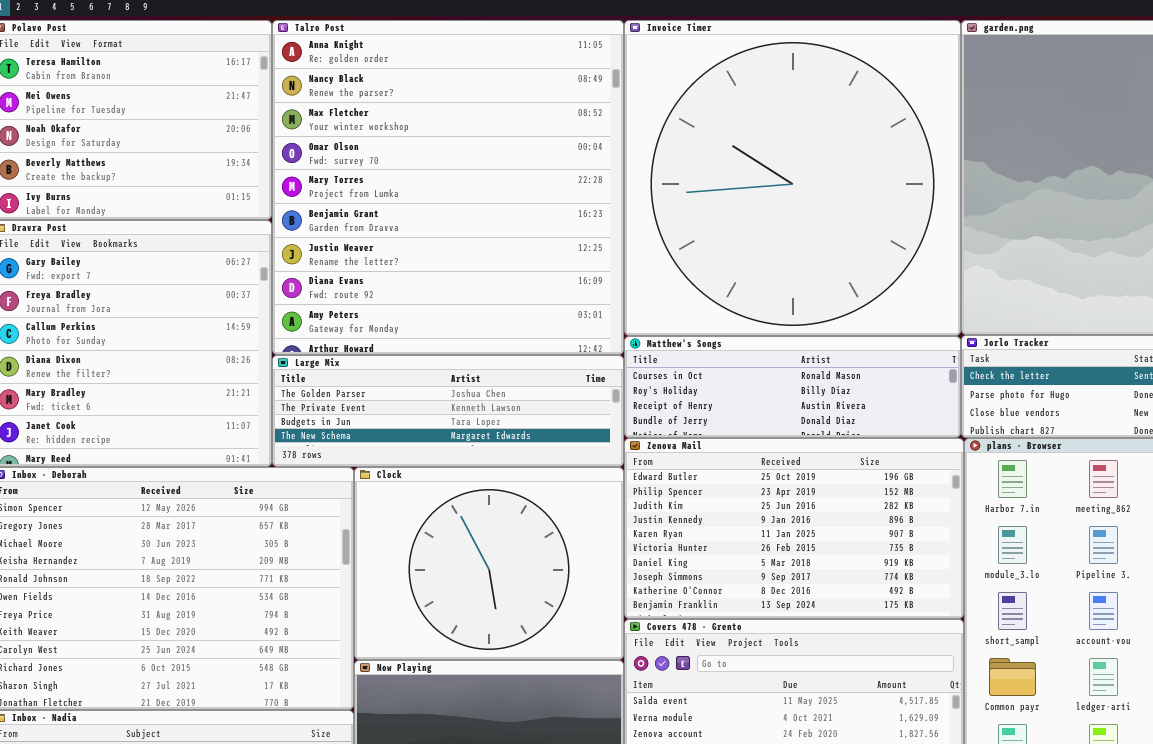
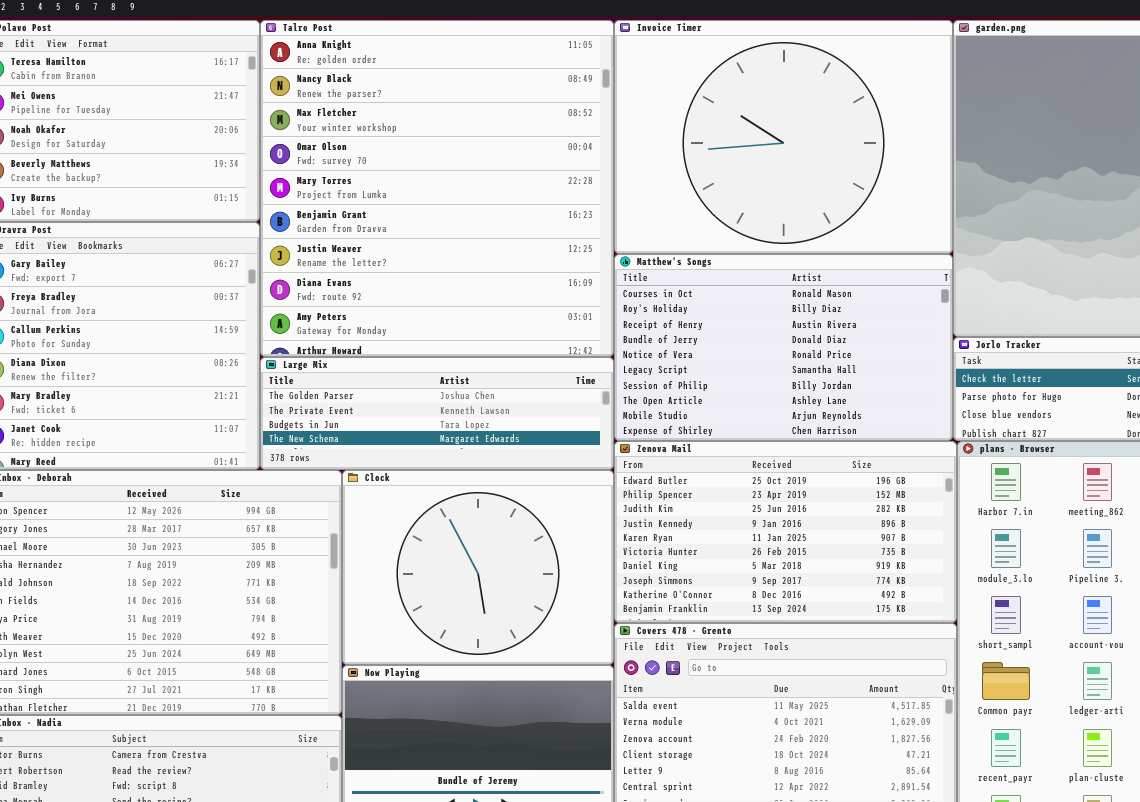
Invoice Timer: [624,20,961,336] -> [614,20,953,254], resized
Matthew's Songs: [624,336,961,438] -> [614,254,953,441], resized

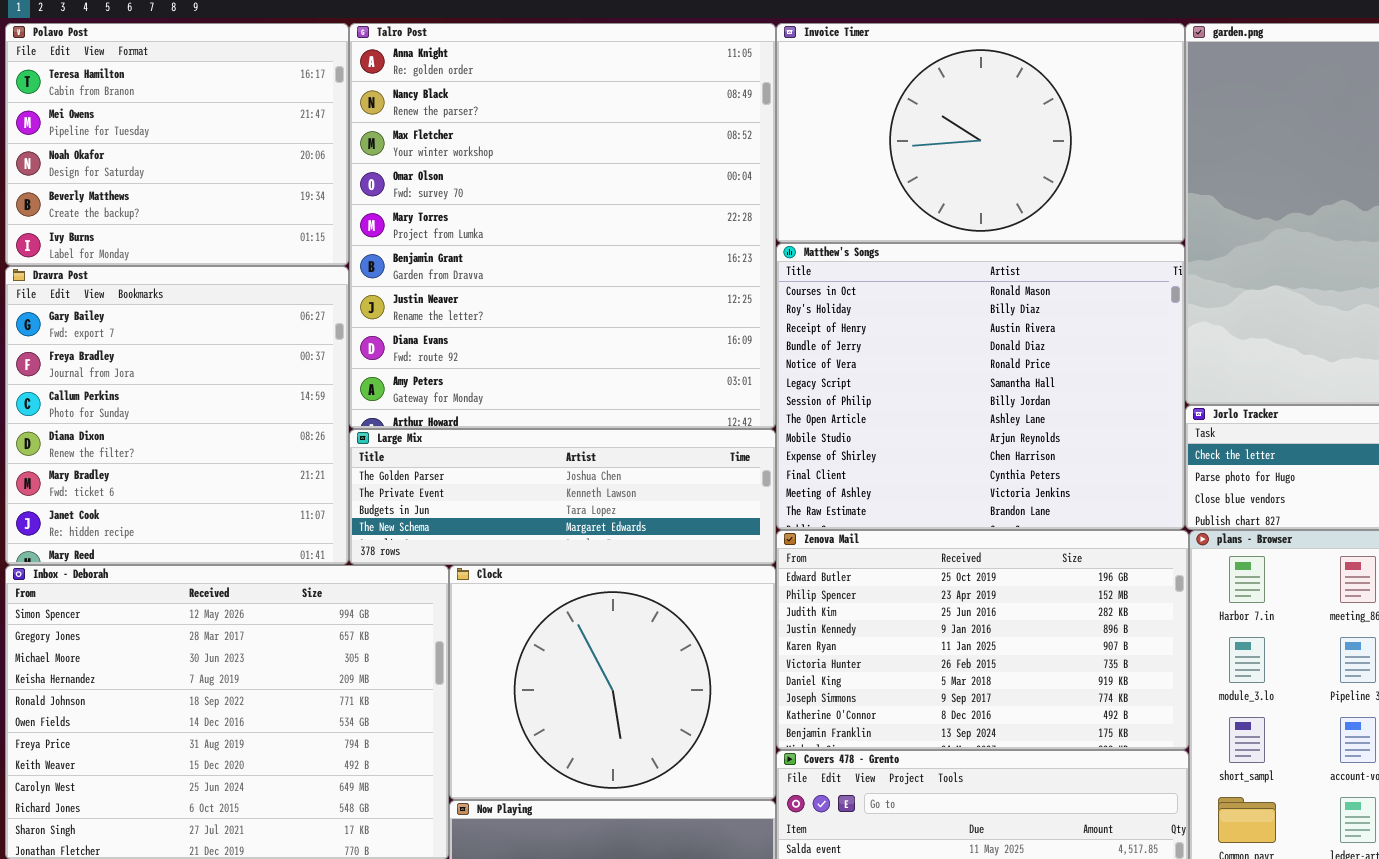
Invoice Timer: [614,20,953,254] -> [776,23,1185,243], resized
Matthew's Songs: [614,254,953,441] -> [776,243,1185,530], resized

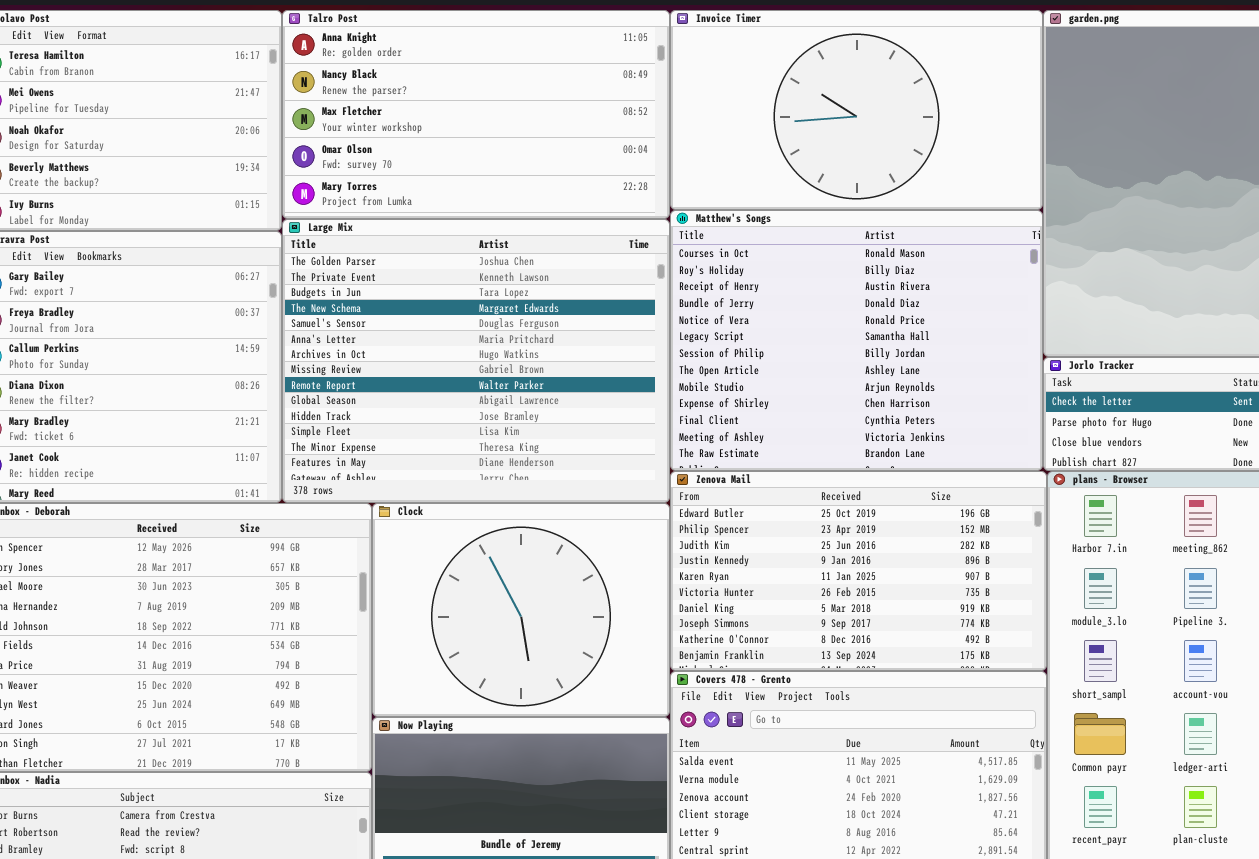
Talro Post: [349,23,776,429] -> [282,10,670,219], resized
Large Mix: [349,429,776,565] -> [282,219,670,503], resized

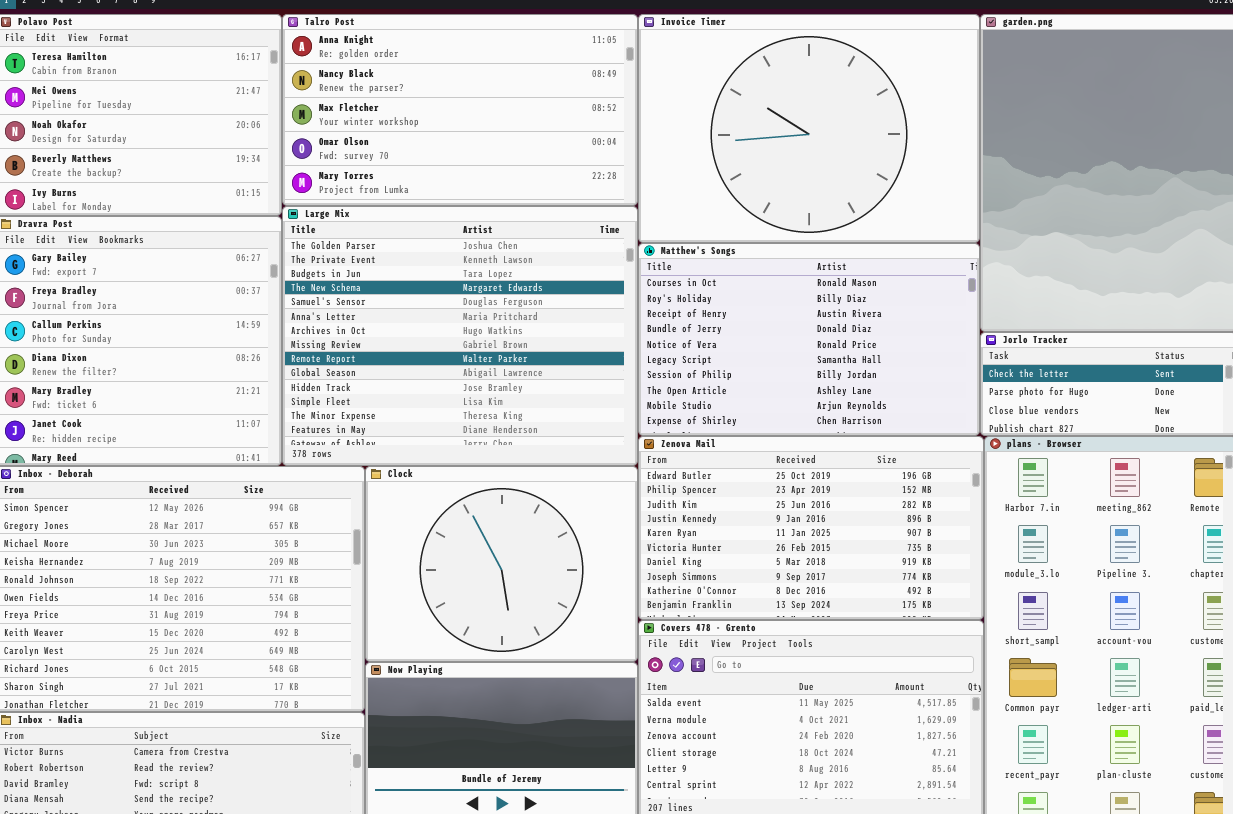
Invoice Timer: [670,10,1043,210] -> [638,14,980,243], resized
Matthew's Songs: [670,210,1043,471] -> [638,243,980,436], resized

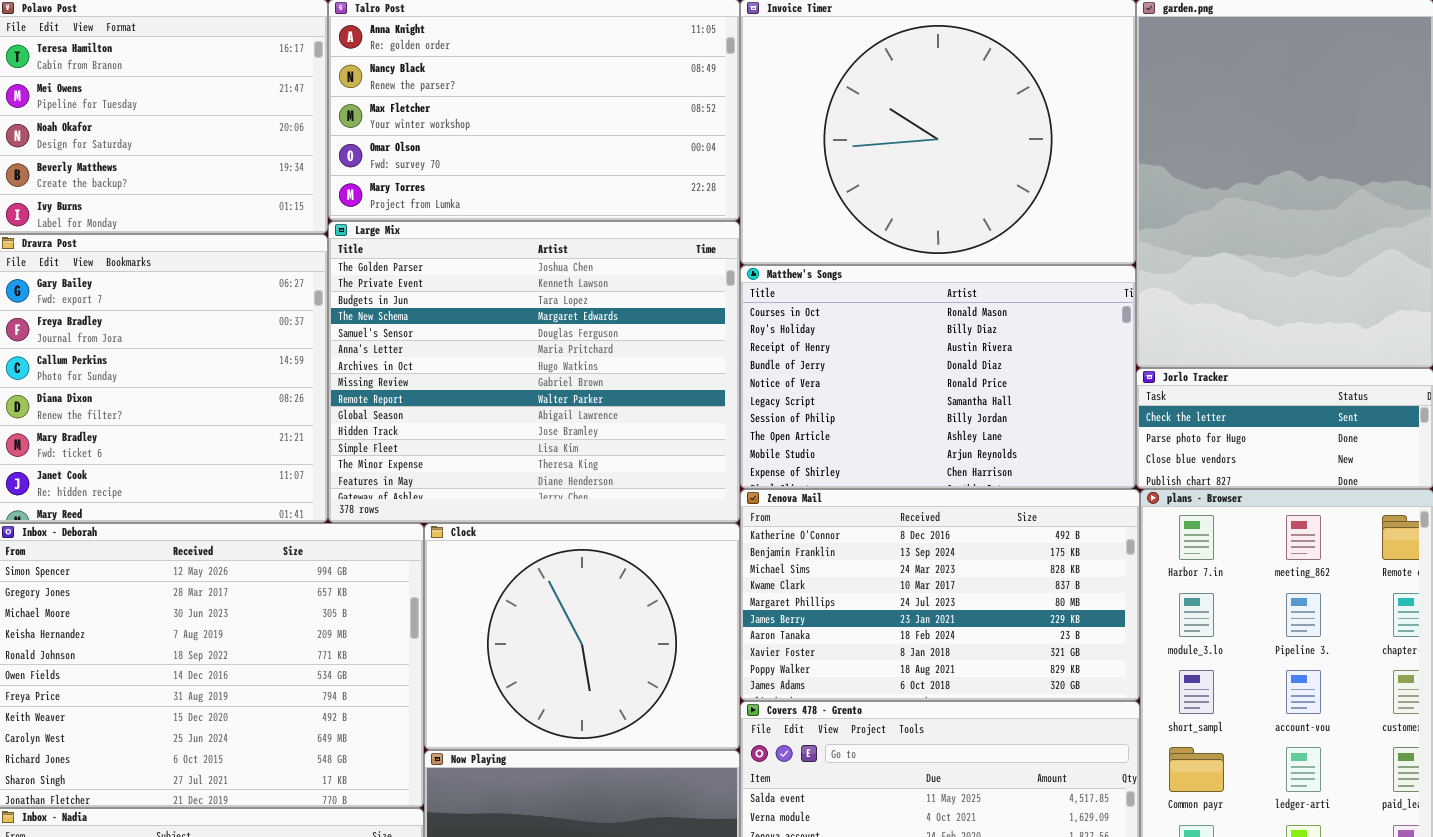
Zenova Mail: [638,436,984,620] -> [740,489,1140,701], scrolled down 8 rows

